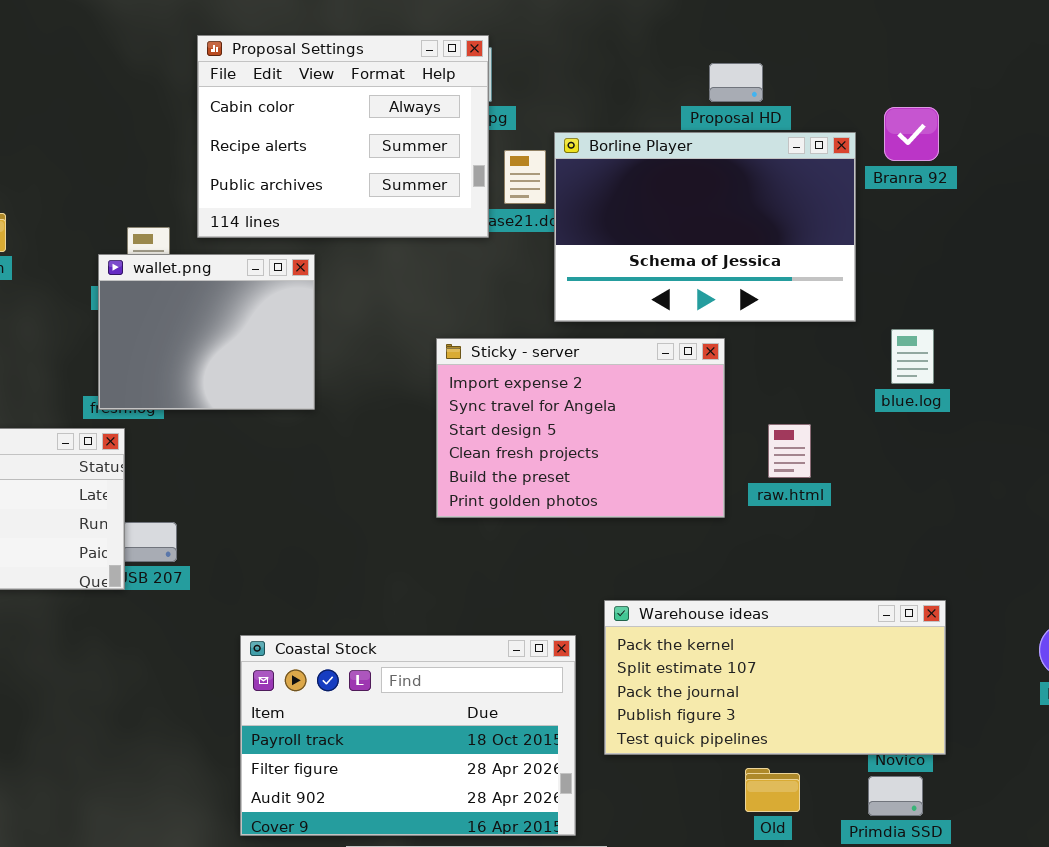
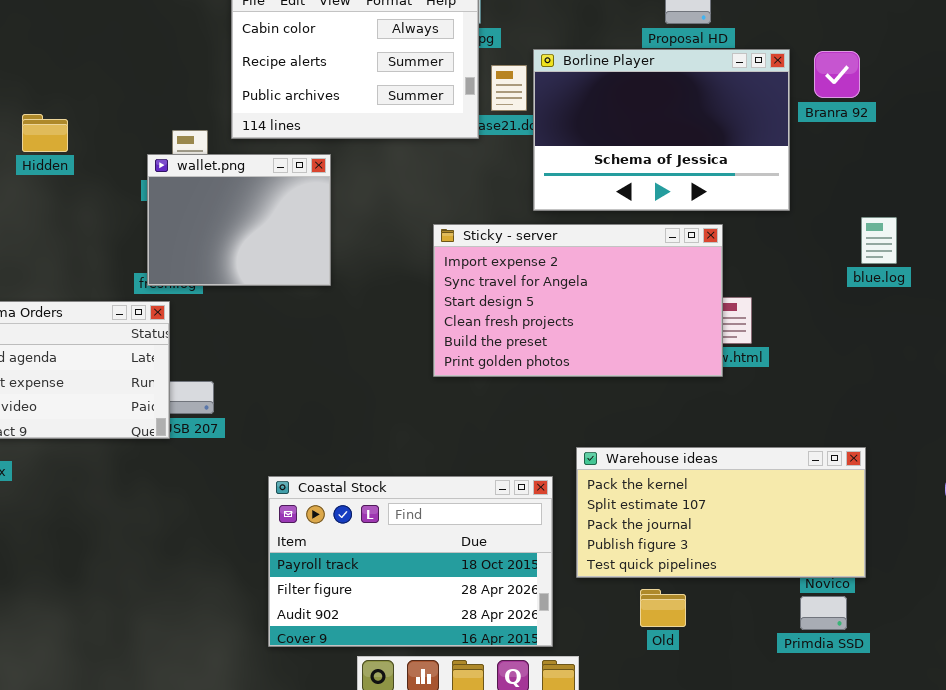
Branra 92: [884,107,939,161] -> [814,51,860,98], moved
blue.log: [891,329,934,384] -> [861,217,897,264], moved
Sticky - server: [436,338,725,518] -> [433,224,723,377], resized
Old: [745,768,800,812] -> [640,589,686,627], moved

